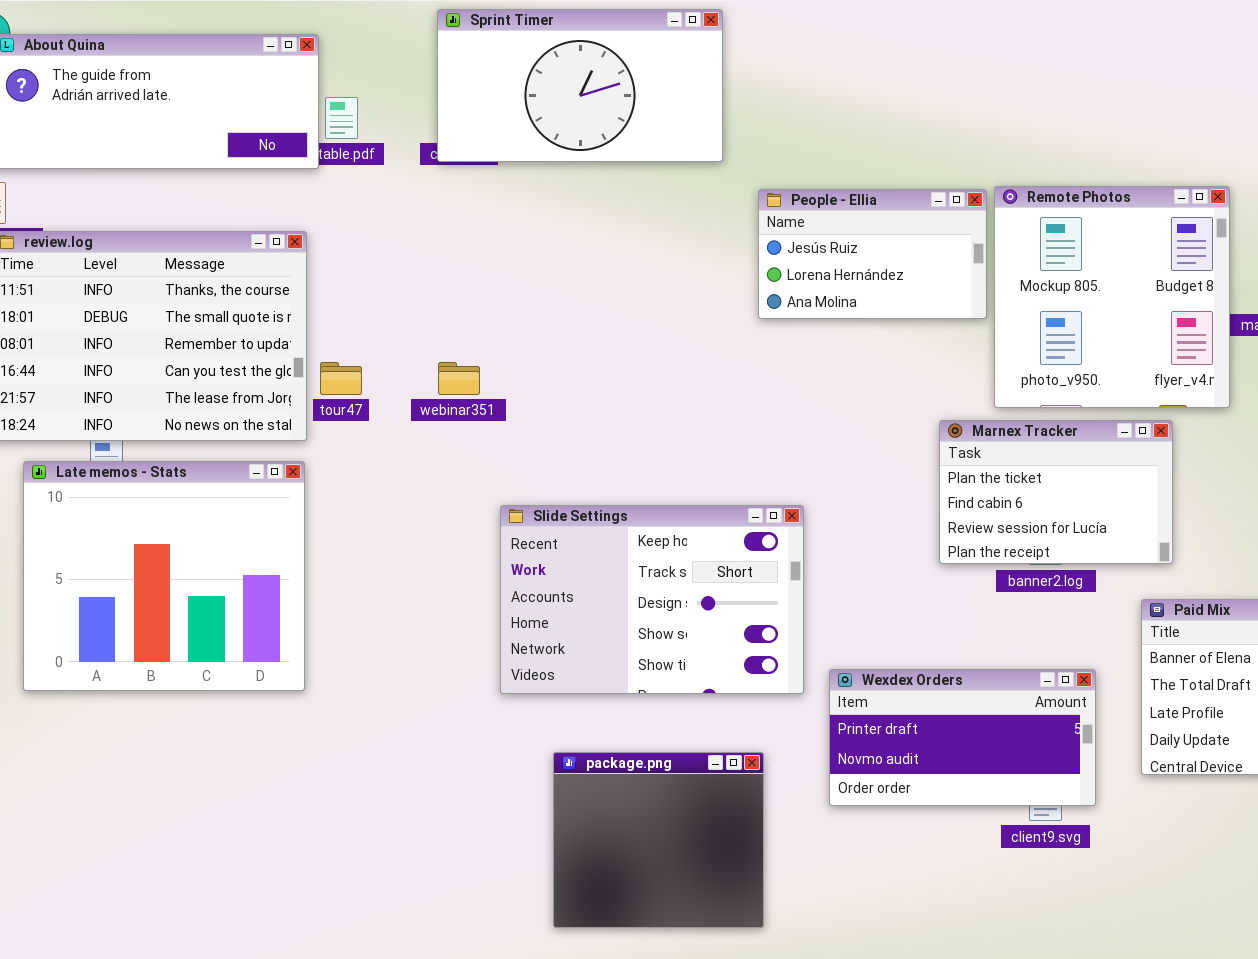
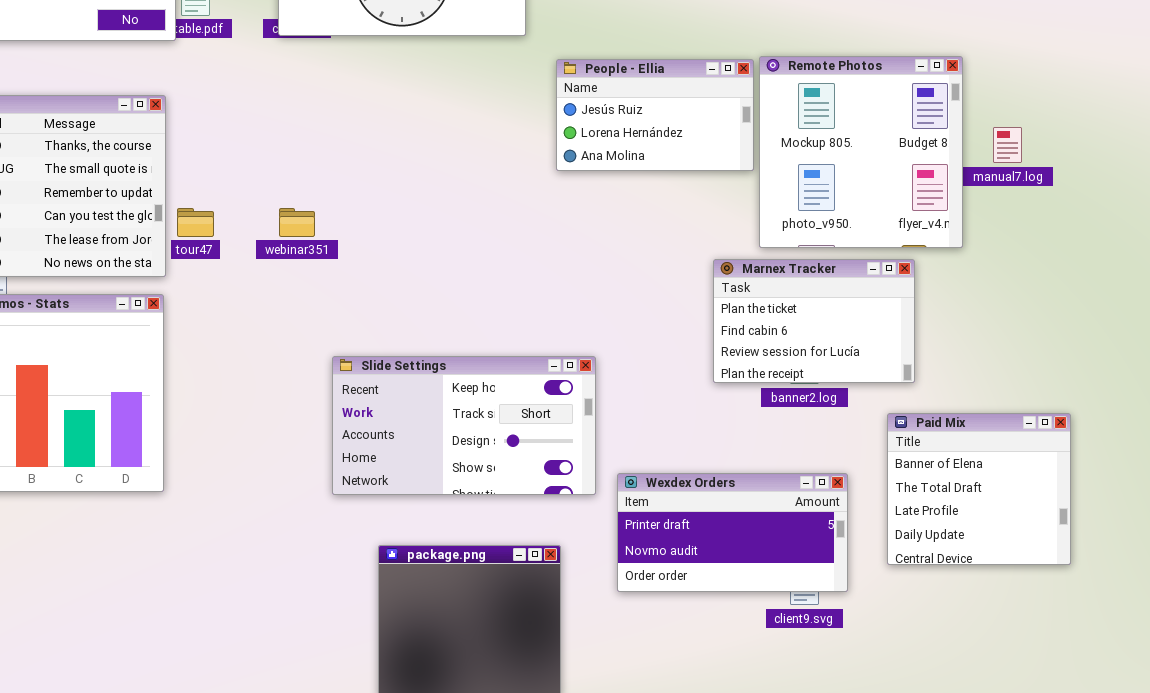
Slide Settings: [500,505,804,694] -> [332,356,596,495], resized

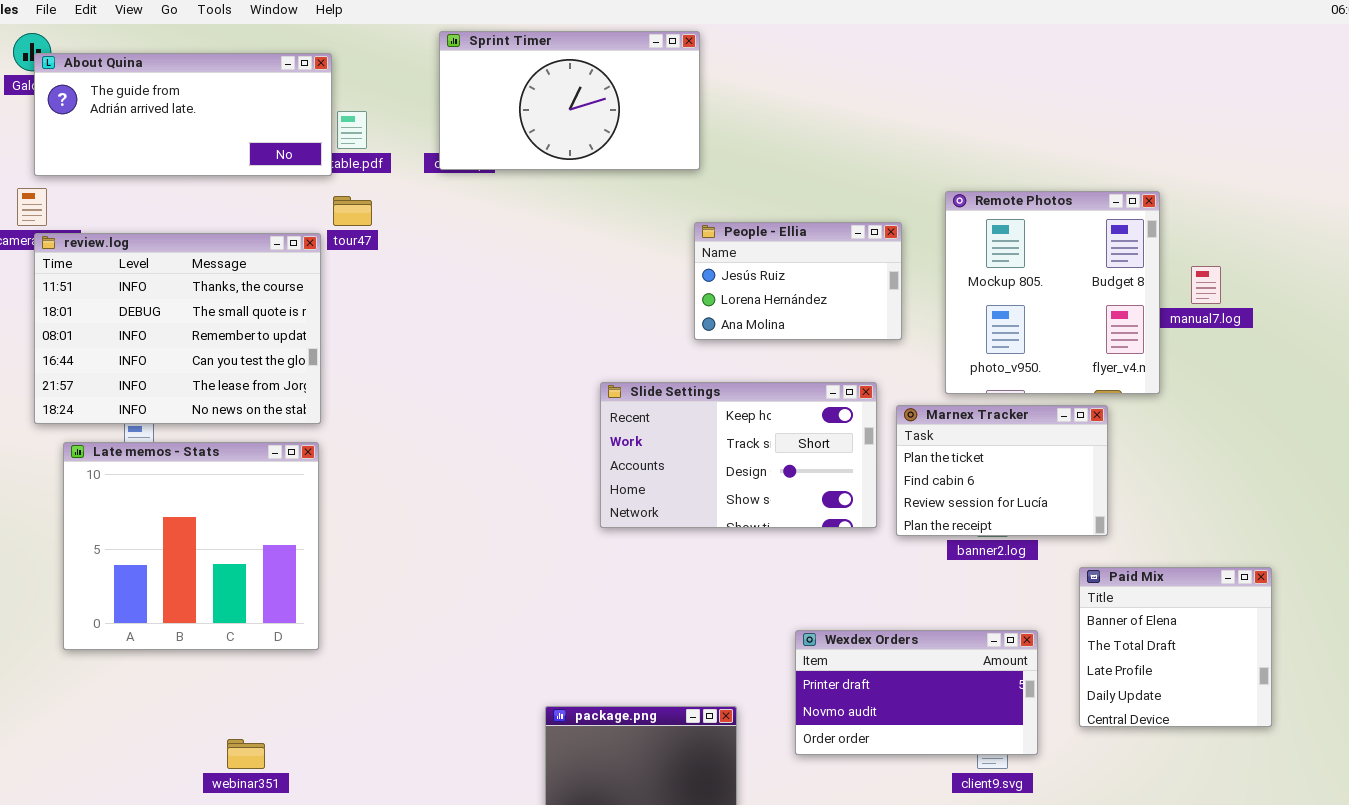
People - Ellia: [556,59,754,171] -> [694,222,902,340], moved
tour47: [177,208,214,237] -> [333,196,372,226], moved
webinar351: [279,208,315,237] -> [227,739,265,769], moved
Slide Settings: [332,356,596,495] -> [600,382,877,528], moved

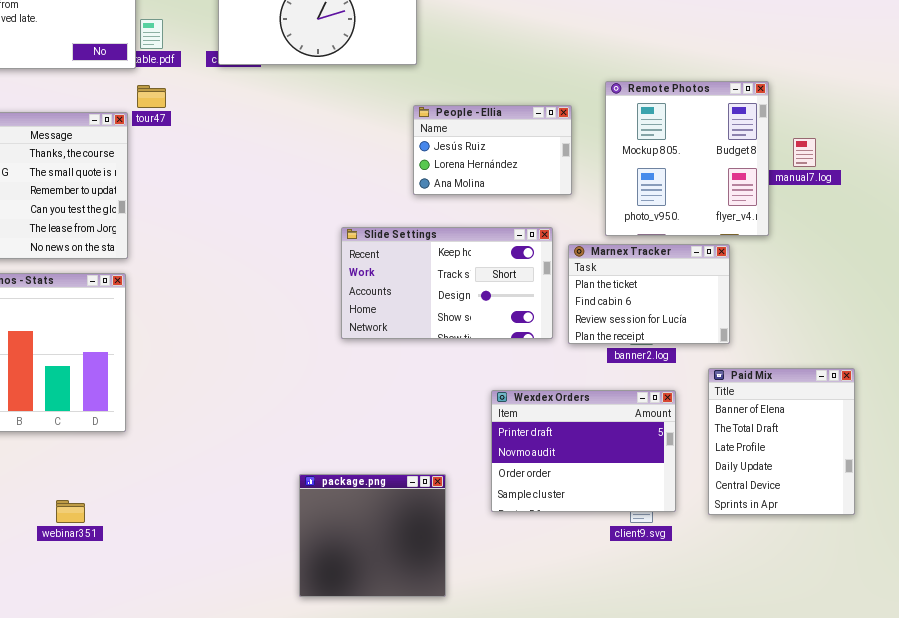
Paid Mix: [1079,567,1272,727] -> [708,368,855,515], resized
Wexdex Orders: [795,630,1038,755] -> [491,390,676,512], resized

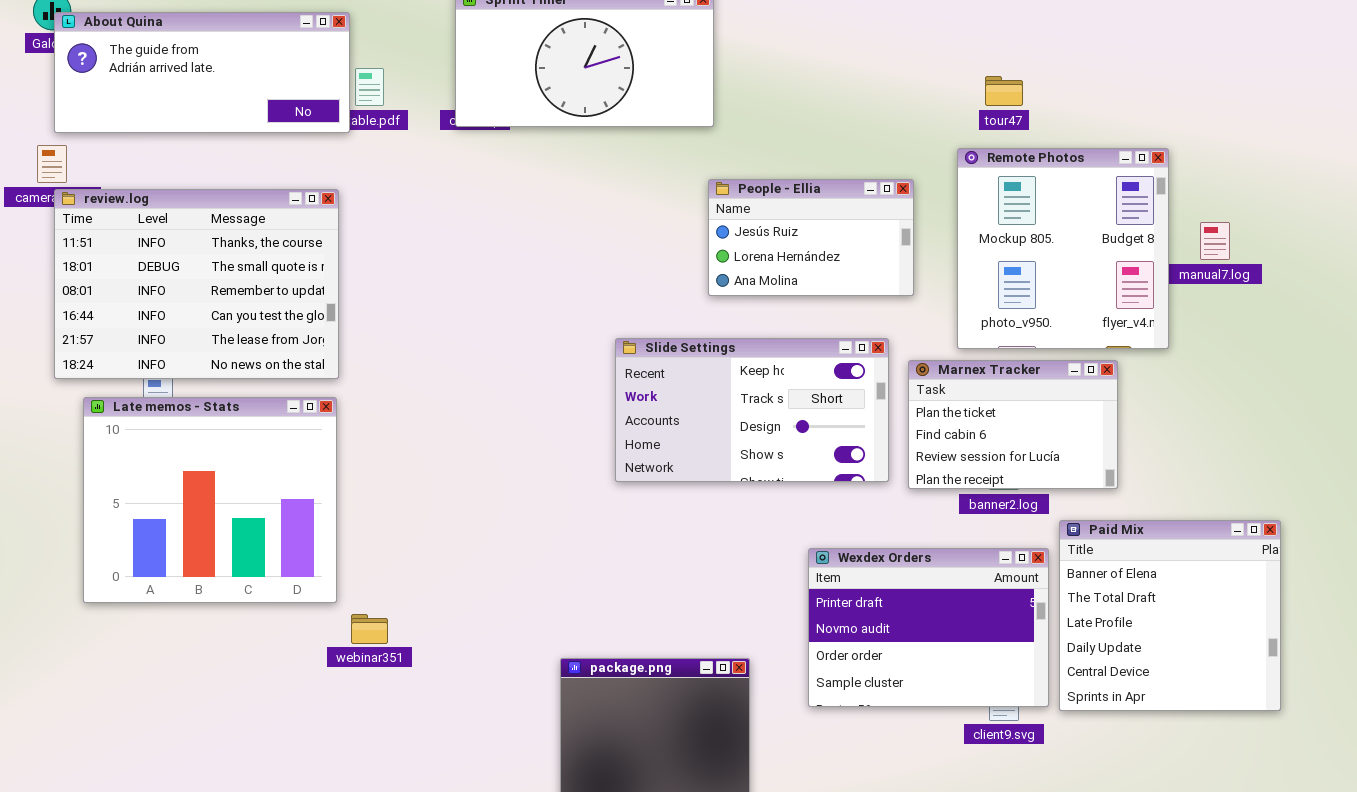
tour47: [137,85,166,108] -> [985,76,1023,106], moved
Paid Mix: [708,368,855,515] -> [1059,520,1281,711], resized
webinar351: [56,500,85,523] -> [351,614,388,644], moved

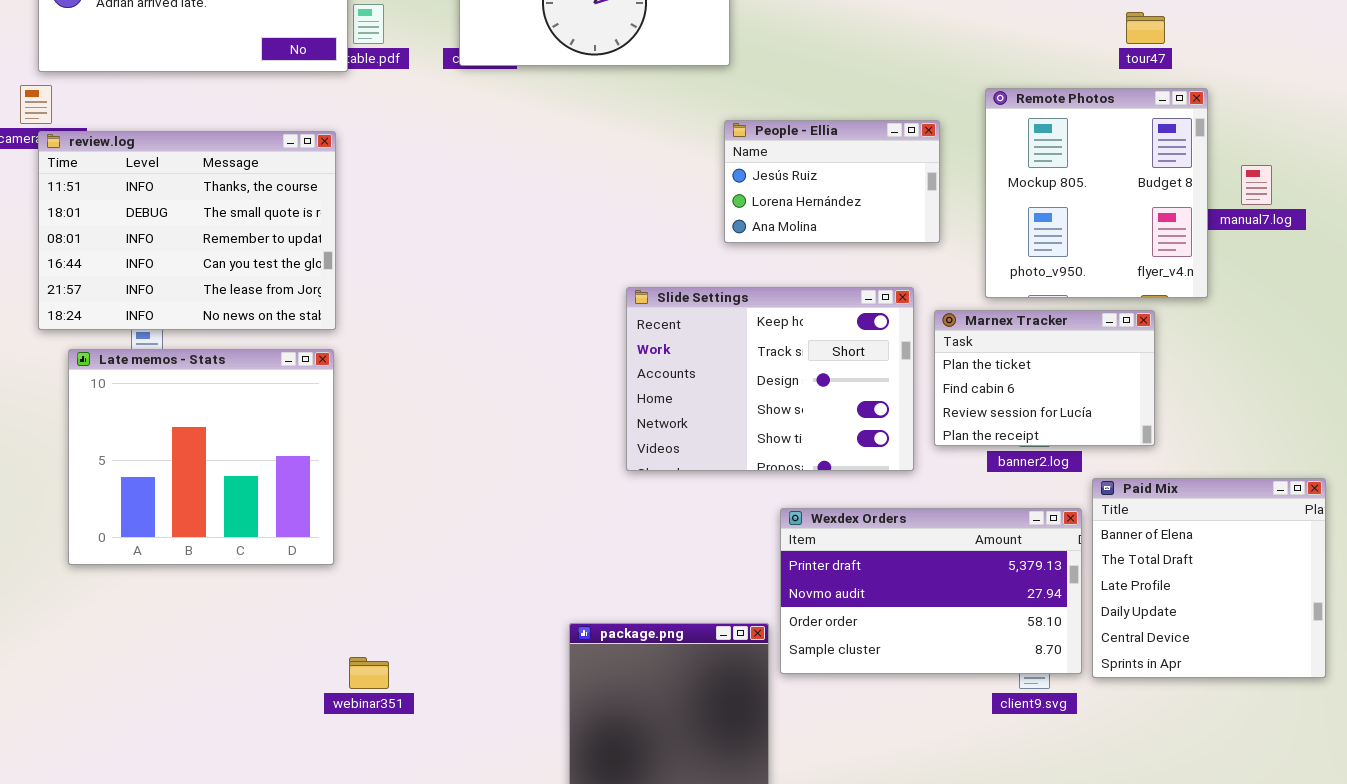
tour47: [985,76,1023,106] -> [1126,12,1165,44], moved
Slide Settings: [615,338,889,482] -> [626,287,914,471], resized
Wexdex Orders: [808,548,1049,707] -> [780,508,1082,674], resized
webinar351: [351,614,388,644] -> [349,657,389,689], moved

